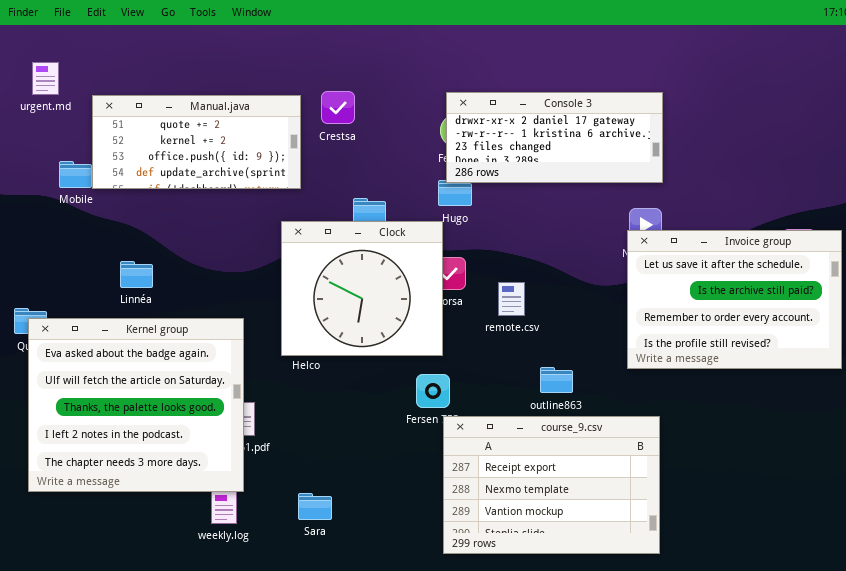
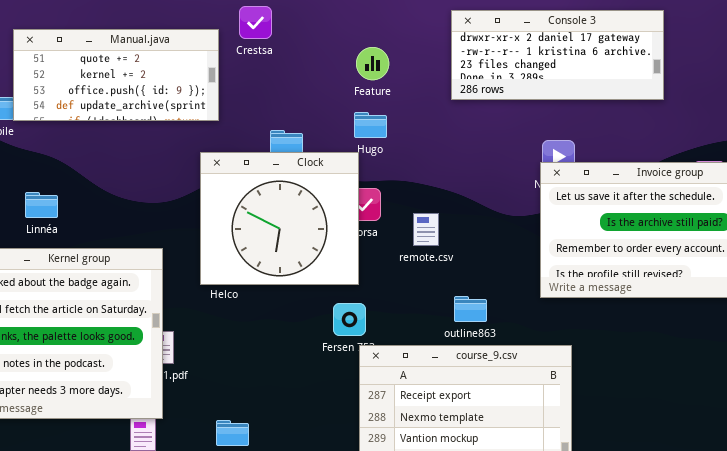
Crestsa: [321,91,355,124] -> [239,6,272,39], moved
Console 3: [446,92,663,183] -> [451,10,664,100], moved
Linnéa: [120,261,153,288] -> [25,192,58,218], moved

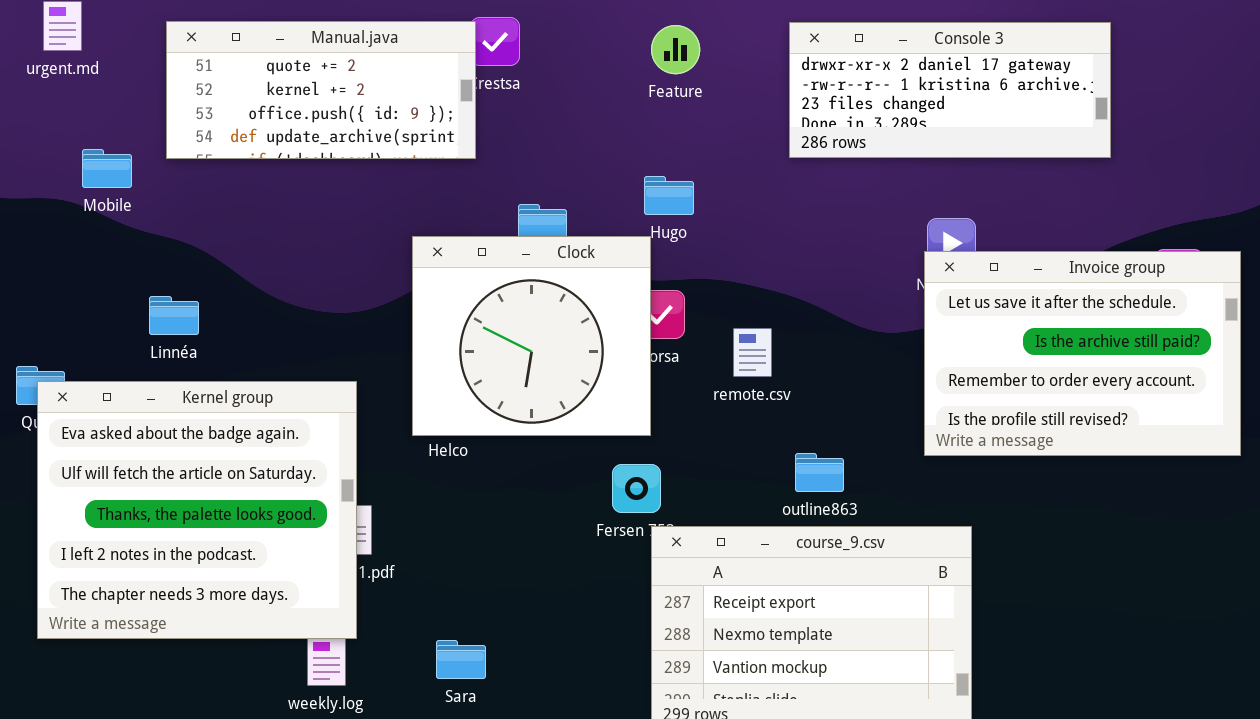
Manual.java: [13,29,219,121] -> [166,21,476,159], moved
Feature: [356,47,389,80] -> [651,25,700,74], moved

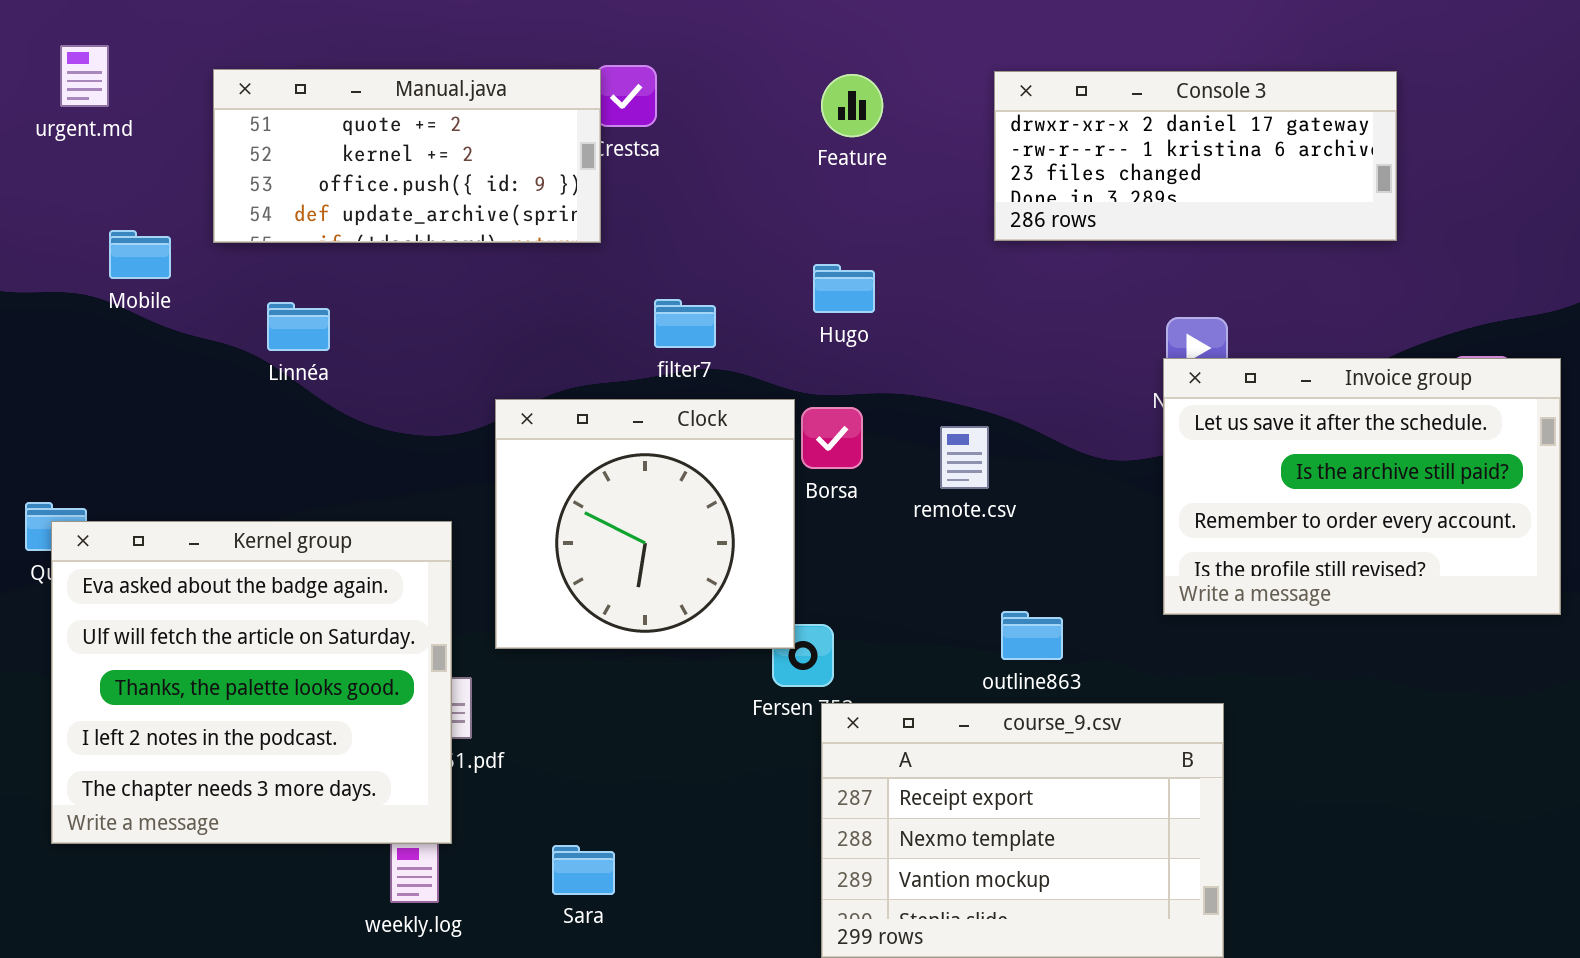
Clock: [412,236,651,436] -> [495,399,795,649], moved
Linnéa: [149,296,199,335] -> [267,302,330,351], moved
remote.csv: [733,328,772,377] -> [940,426,989,489], moved

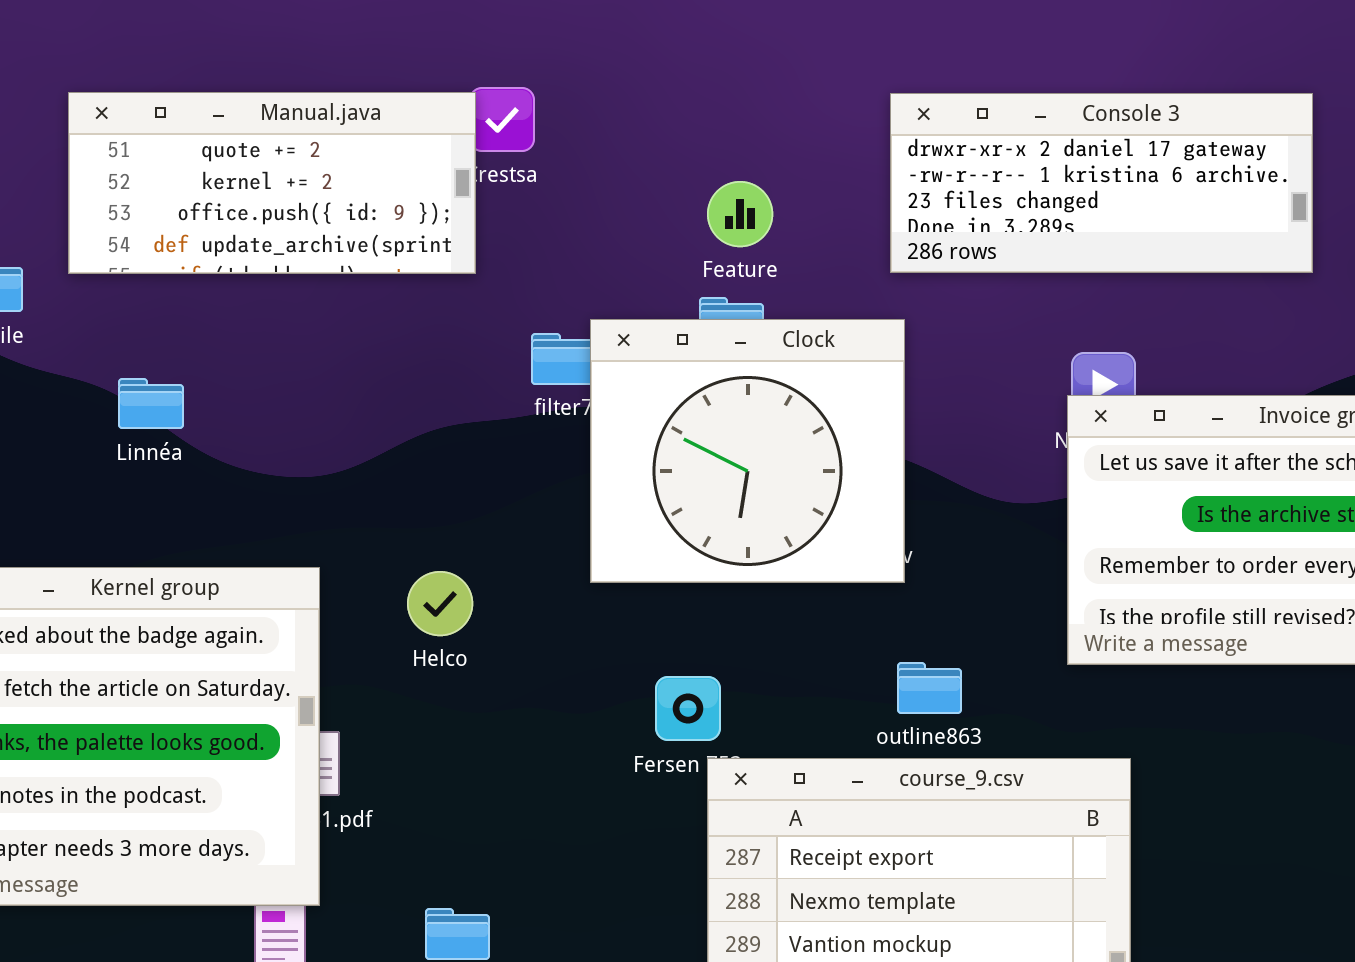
Feature: [821,74,883,137] -> [707,181,773,247], moved
Linnéa: [267,302,330,351] -> [118,378,184,429], moved
Clock: [495,399,795,649] -> [590,319,905,583], moved

